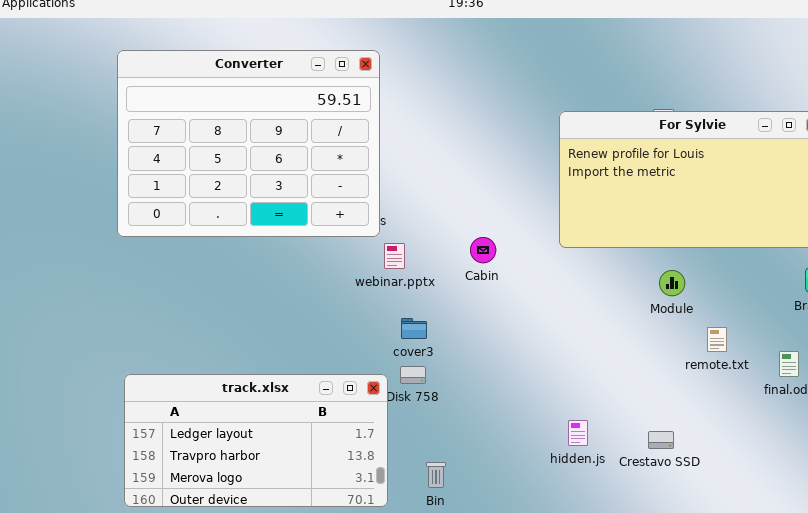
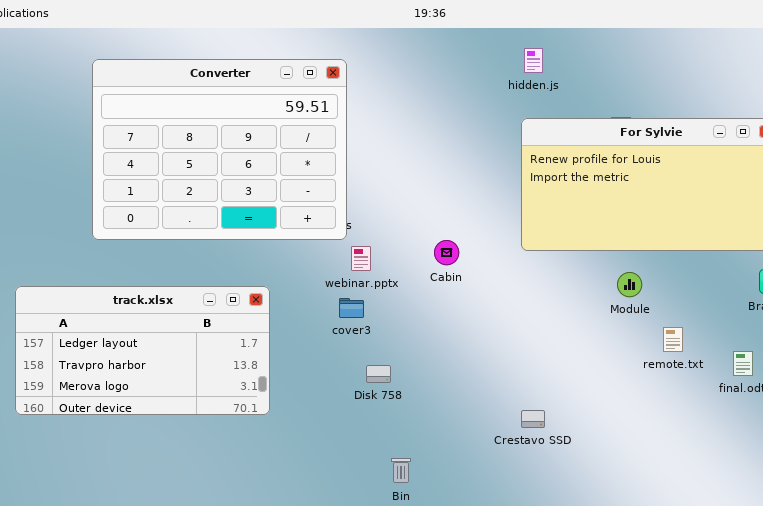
cover3: [401,318,427,339] -> [339,298,364,318], moved
track.xlsx: [124,374,388,507] -> [15,286,270,415], moved
hidden.js: [568,420,588,446] -> [524,48,543,73], moved
Crestavo SSD: [648,431,674,449] -> [521,410,545,428], moved

